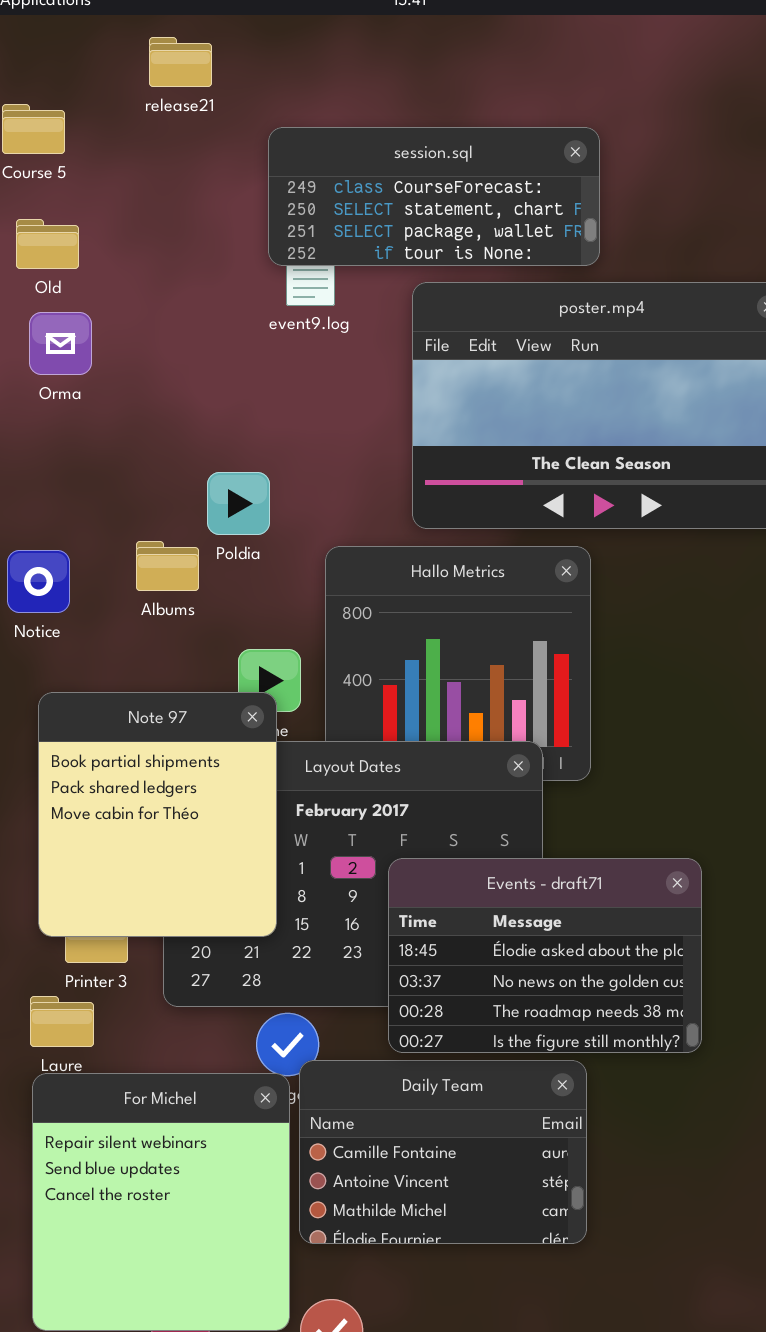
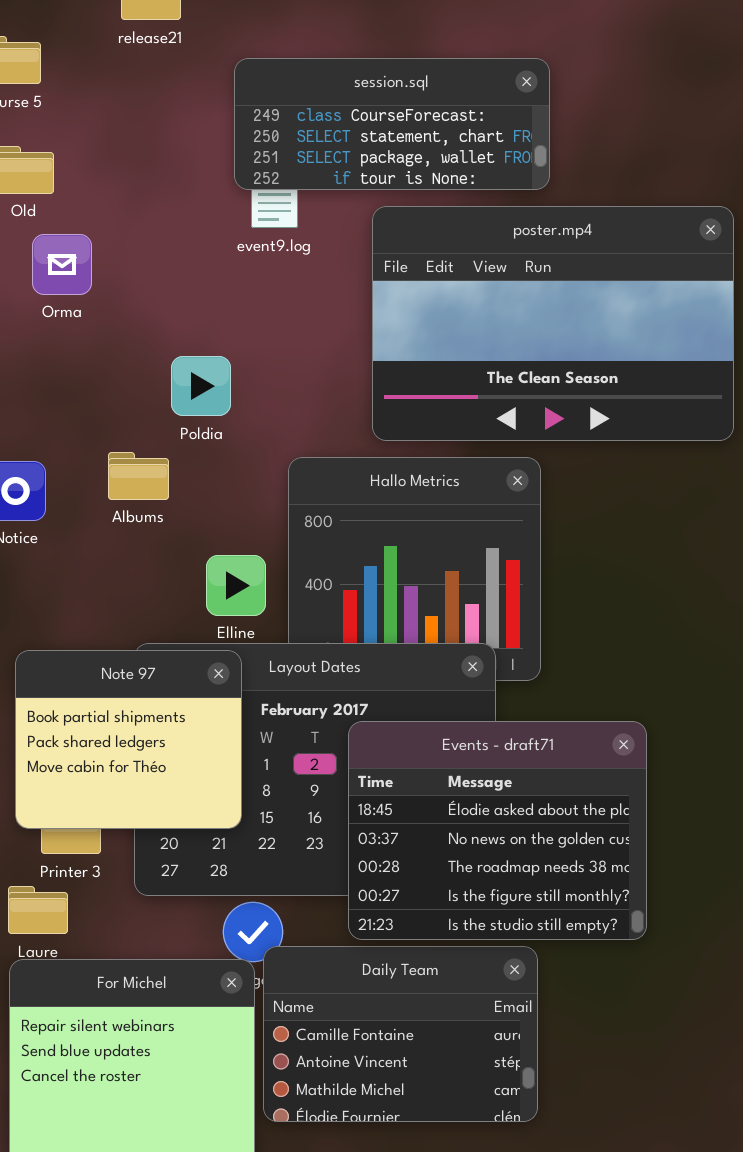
Orma: [29,312,92,375] -> [32,234,92,295], moved
Poldia: [207,472,270,535] -> [171,356,231,416], moved
Note 97: [38,692,277,937] -> [15,650,242,829], resized
Events - draft71: [388,858,702,1053] -> [348,721,647,940], resized

